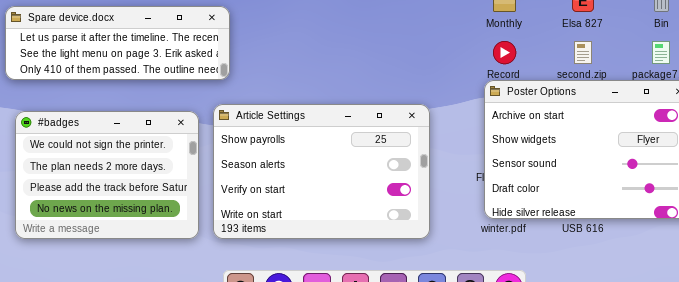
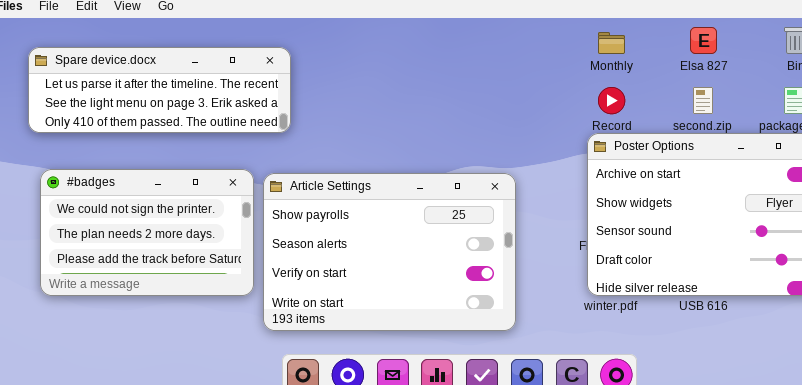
Article Settings: [213,104,430,239] -> [263,173,516,331], moved
#badges: [15,111,199,239] -> [40,169,254,296], resized

